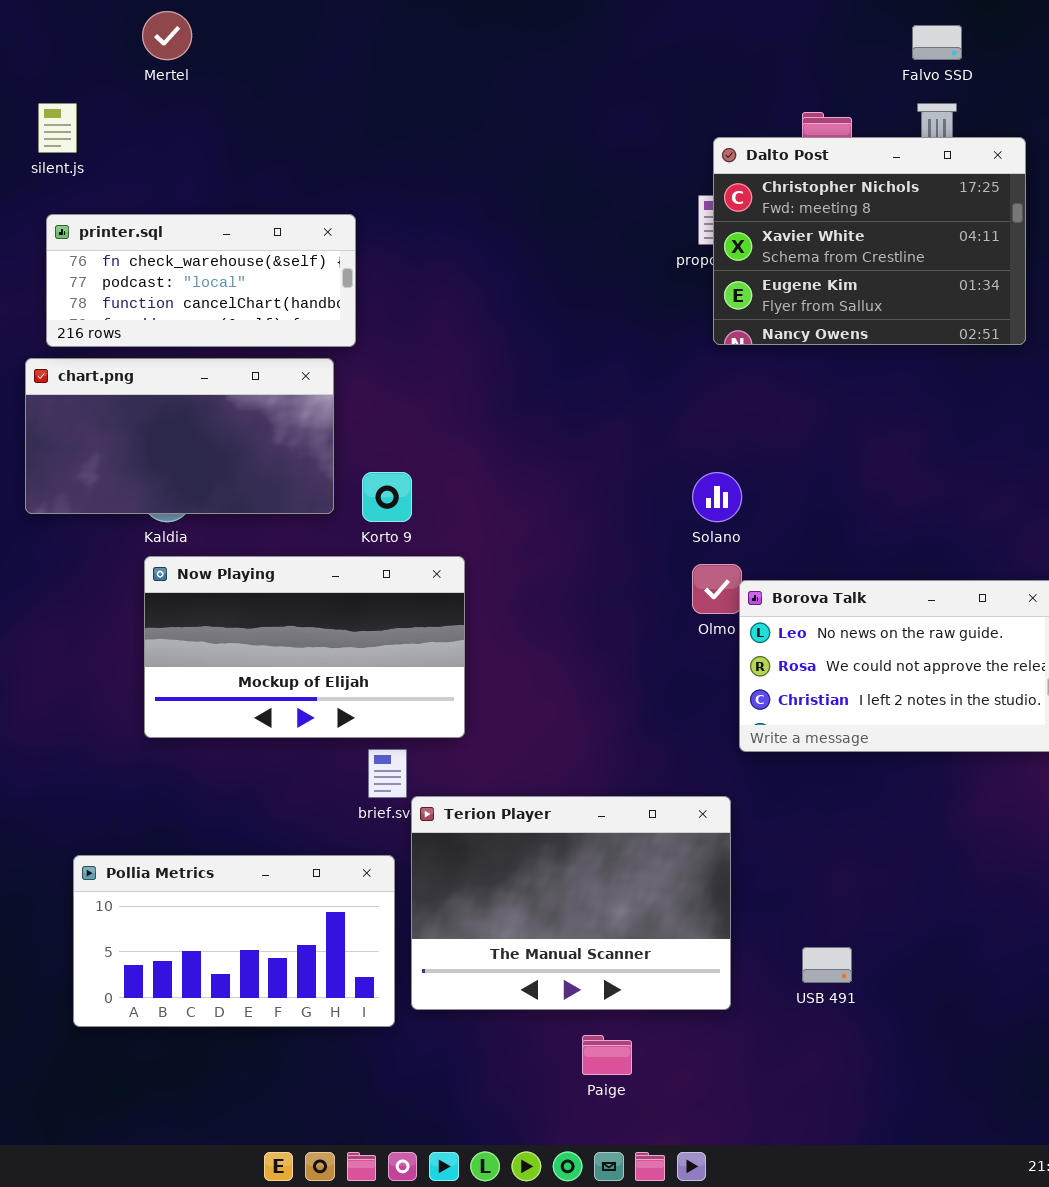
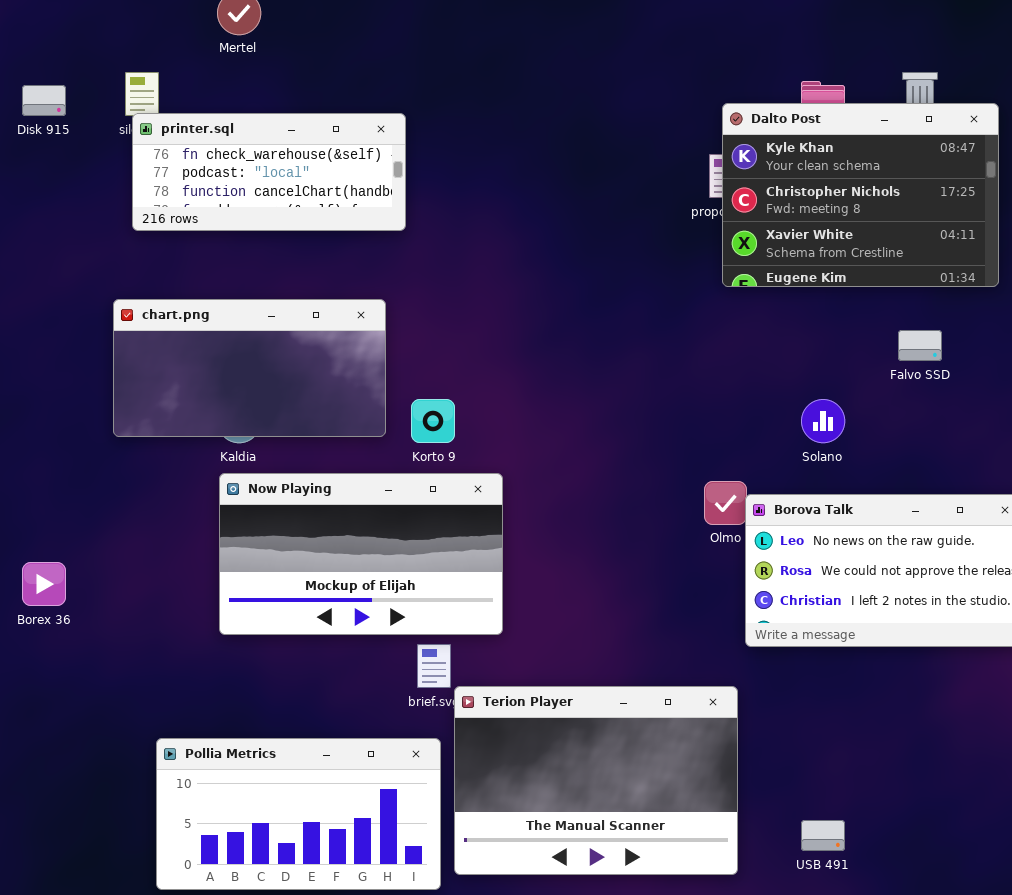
Falvo SSD: [912,25,962,60] -> [898,330,942,361], moved
Dalto Post: [713,137,1026,345] -> [722,103,999,287], scrolled up 1 row
printer.sql: [46,214,356,347] -> [132,113,406,231], moved
Solano: [692,472,742,522] -> [801,399,845,443], moved

